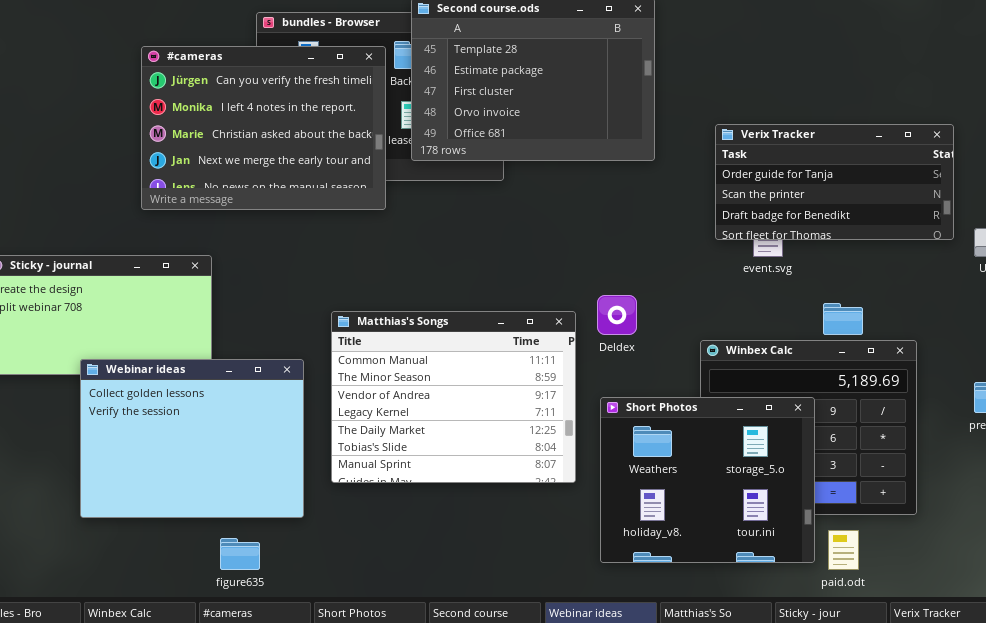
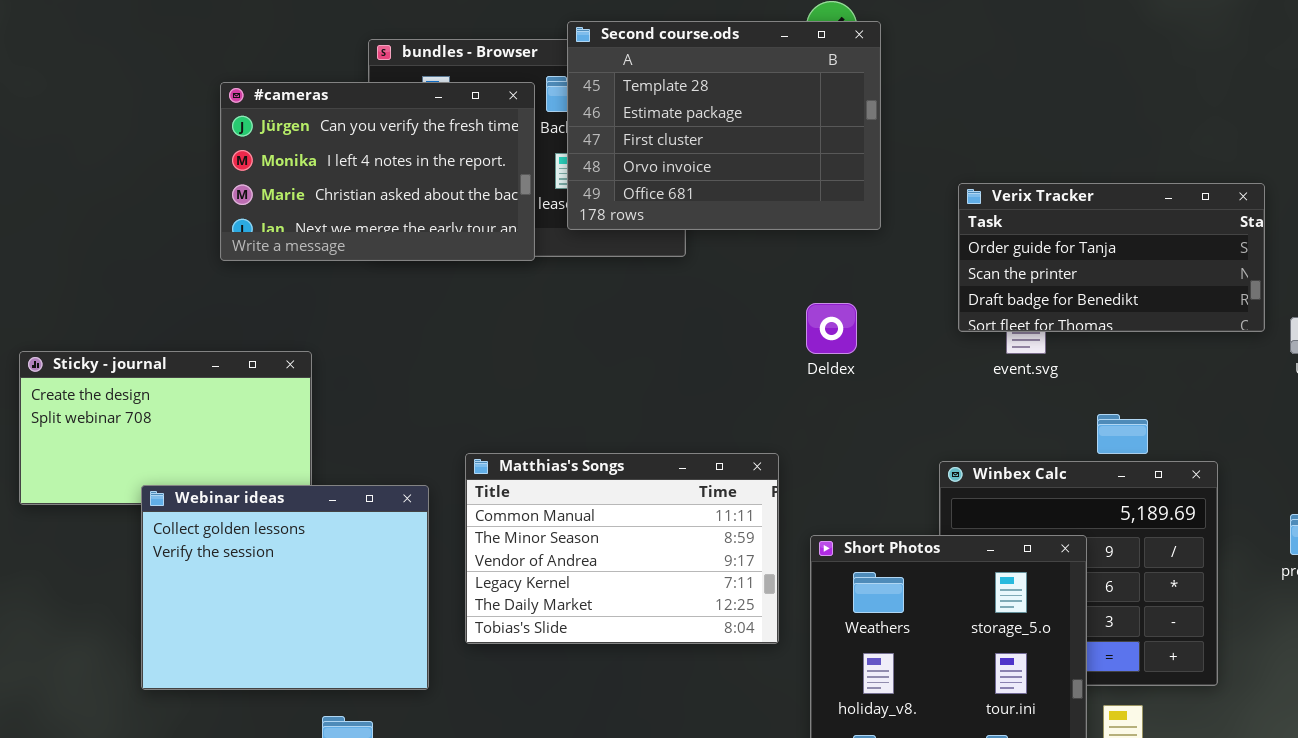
#cameras: [141,46,386,210] -> [220,82,535,261], resized
Deldex: [597,295,637,335] -> [806,303,857,354], moved
Matthias's Songs: [331,311,576,483] -> [465,453,779,644], resized

